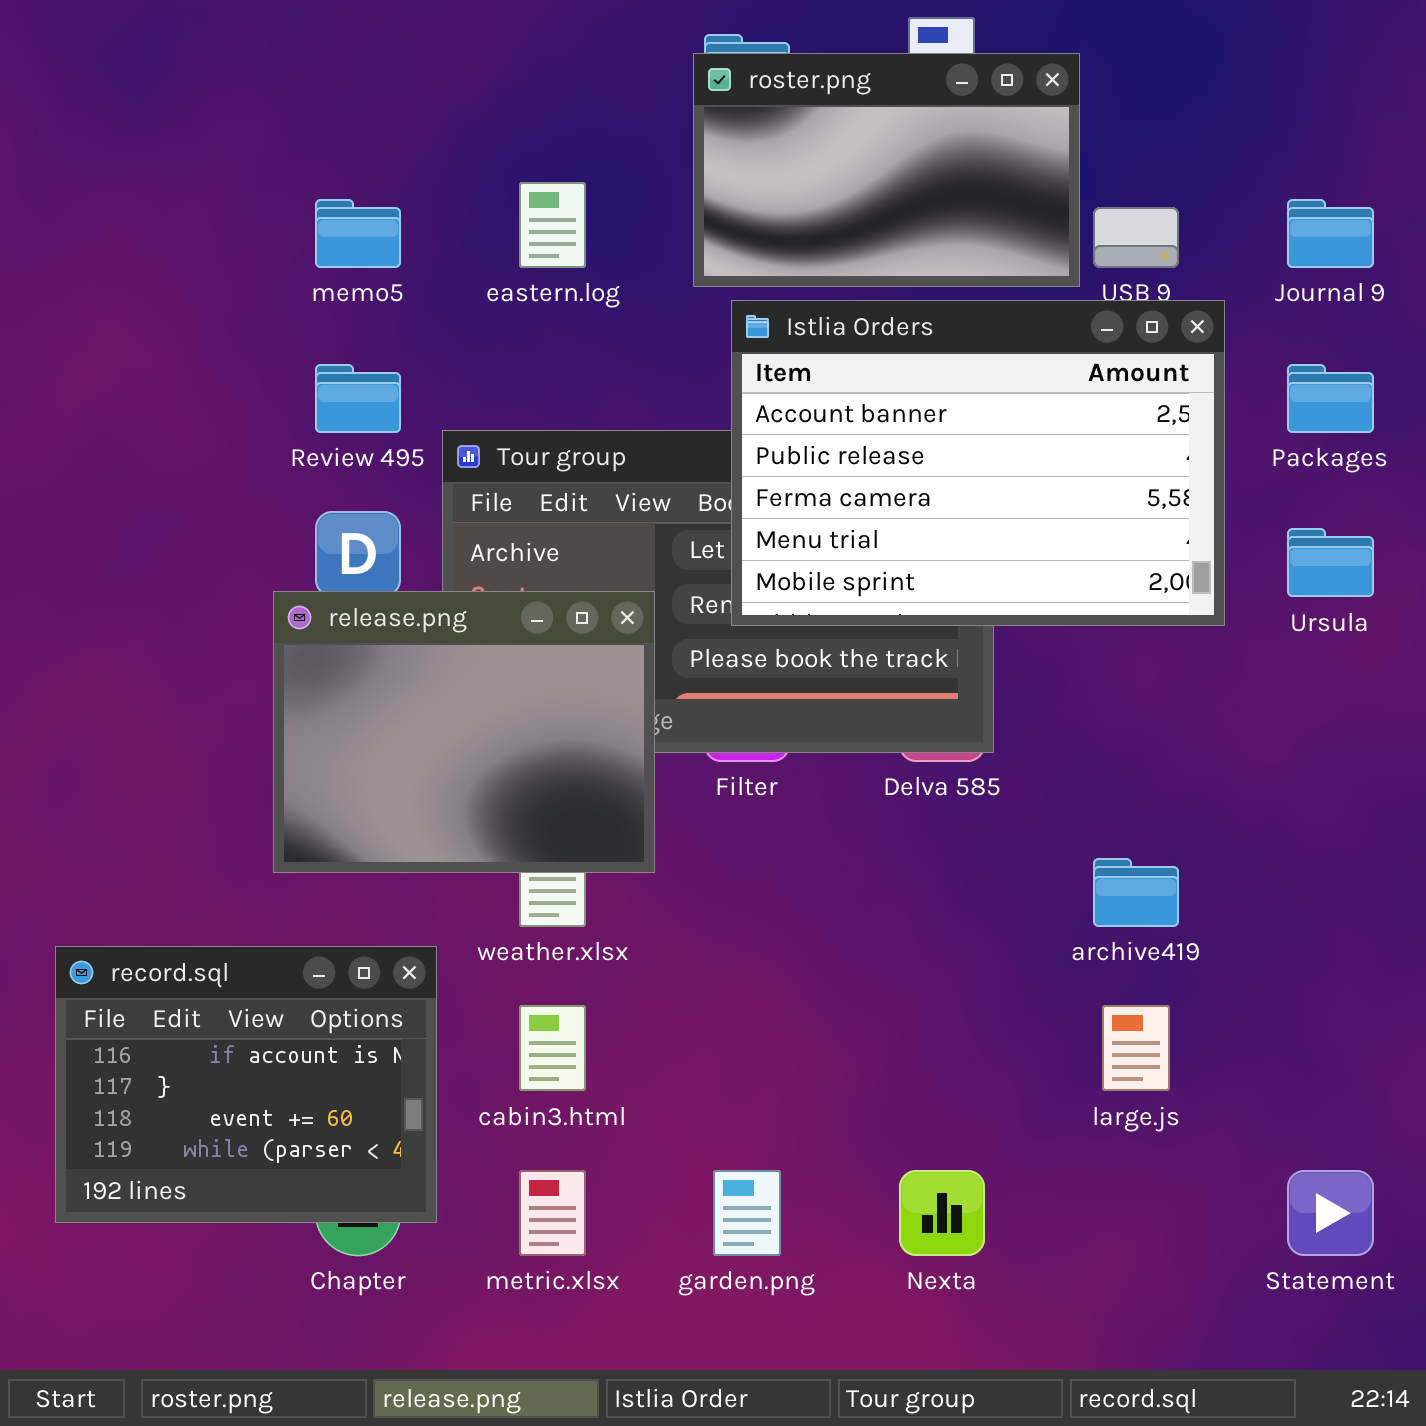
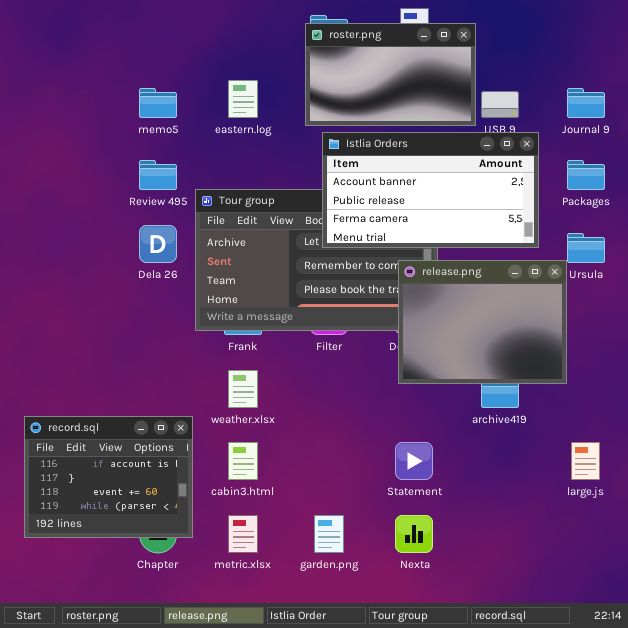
Istlia Orders: [731,300,1225,626] -> [322,132,539,248], resized
release.png: [273,591,655,873] -> [398,260,567,384], moved
large.js: [1102,1005,1170,1091] -> [571,442,600,480], moved
Statement: [1287,1170,1374,1256] -> [395,442,433,480], moved

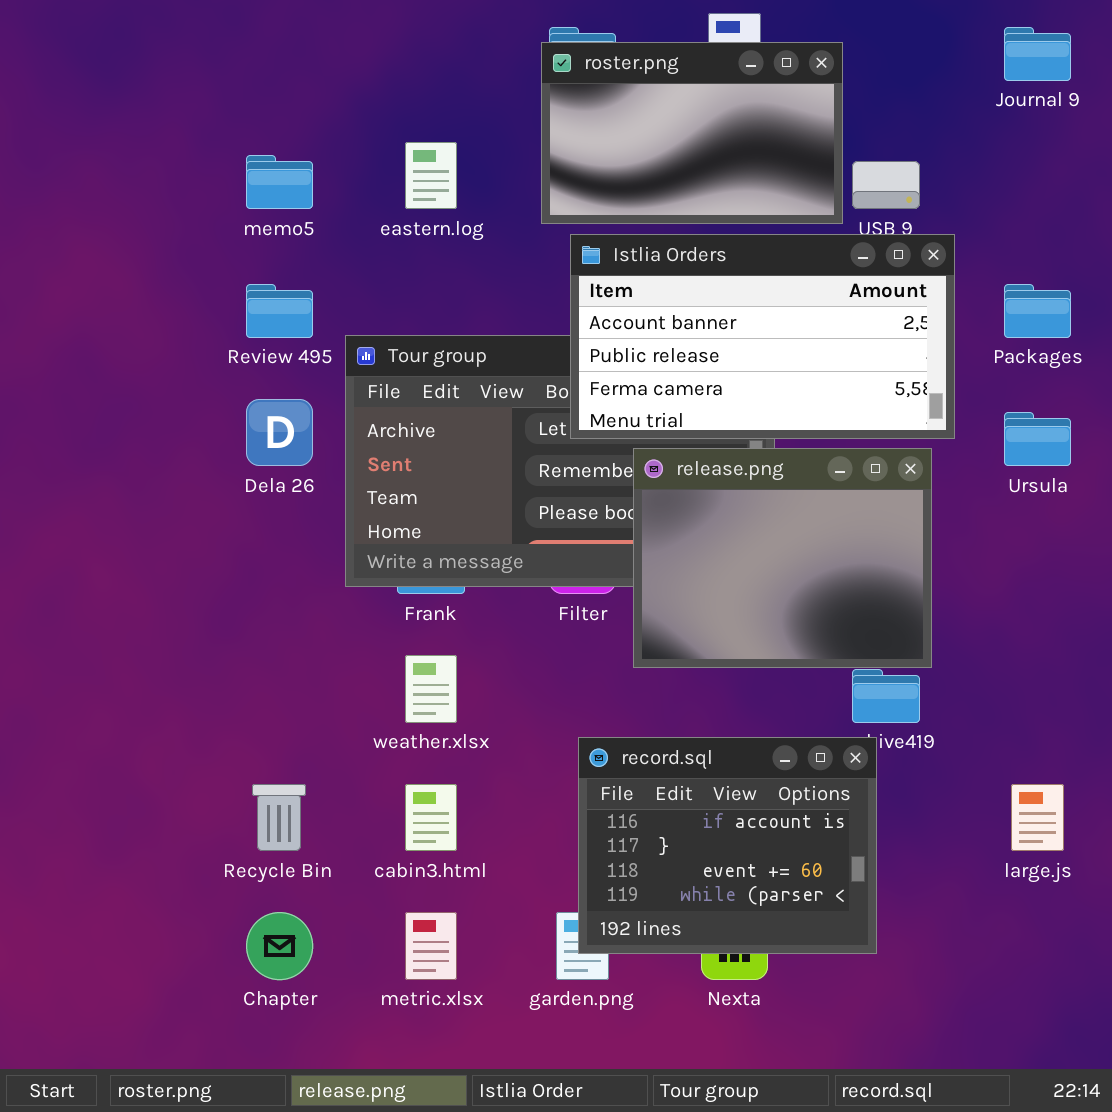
Journal 9: [567,88,605,118] -> [1004,27,1071,81], moved
release.png: [398,260,567,384] -> [633,448,932,668], moved
record.sql: [24,416,193,538] -> [578,737,877,954], moved

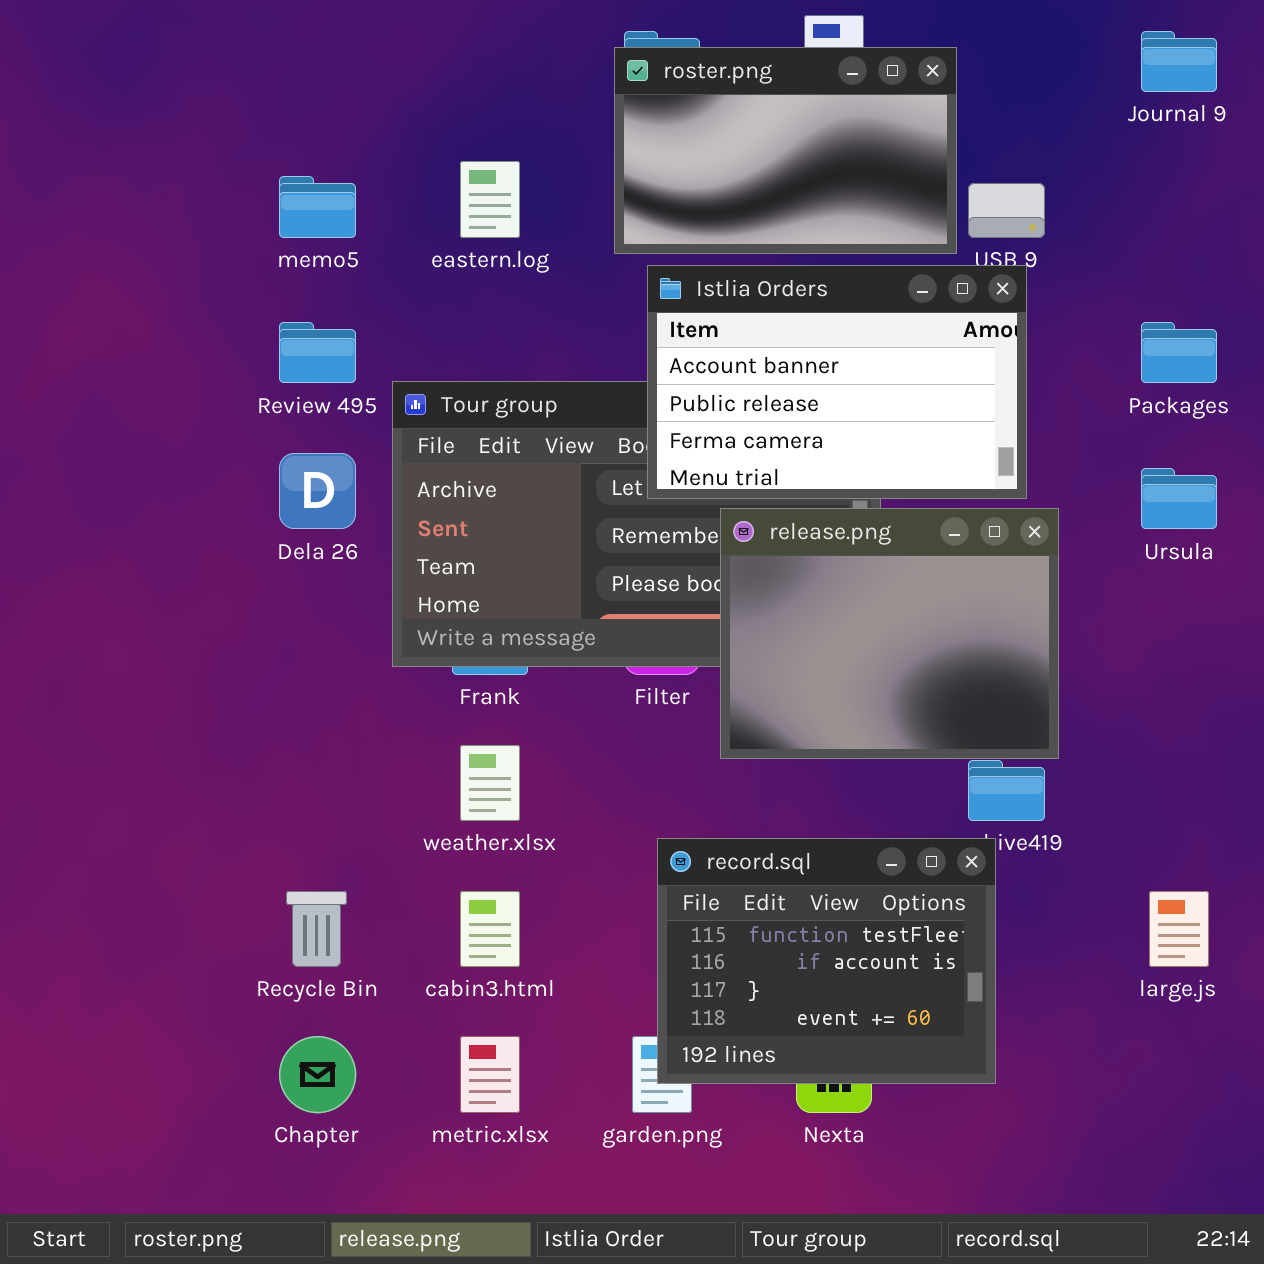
Istlia Orders: [570,234,955,439] -> [647,265,1027,499], resized
record.sql: [578,737,877,954] -> [657,838,996,1084], scrolled up 1 row

